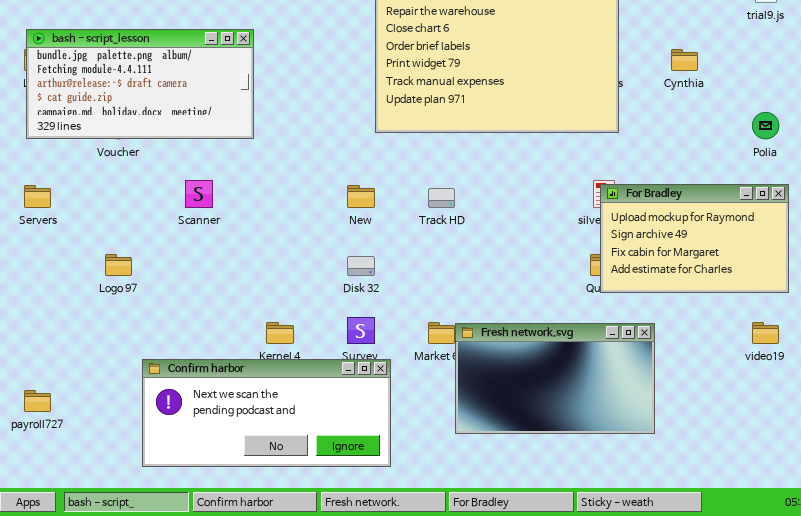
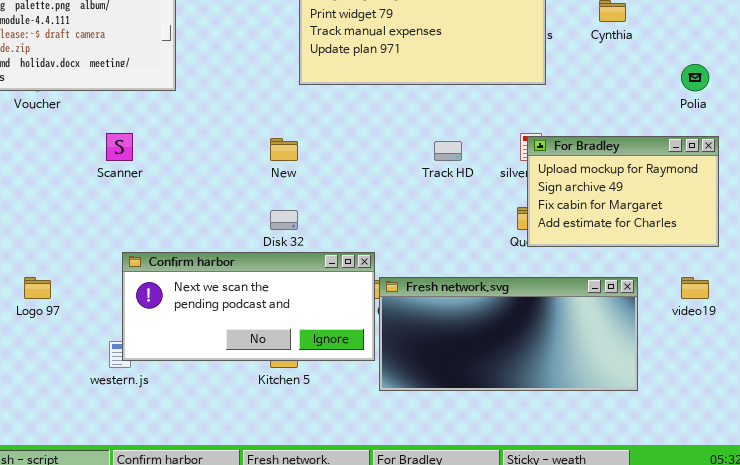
Track HD: [428,188,455,208] -> [434,141,462,161], moved
Logo 97: [105,254,132,276] -> [24,277,51,299], moved
Fresh network.svg: [455,323,655,434] -> [379,277,638,391], resized
Confirm harbor: [142,359,391,467] -> [122,252,375,361], moved

